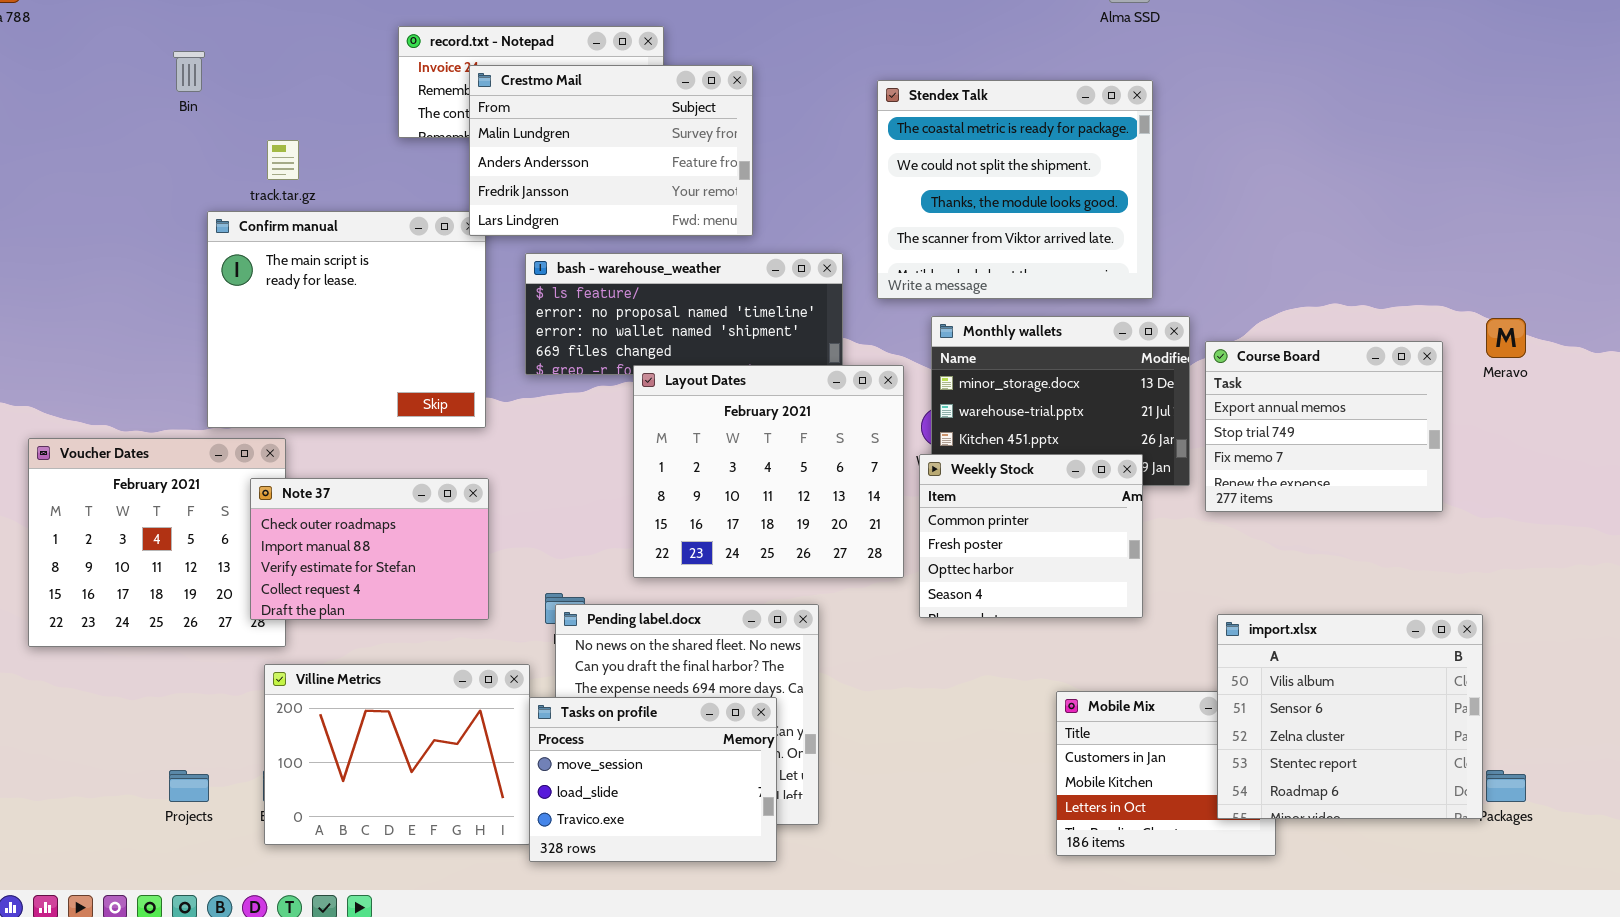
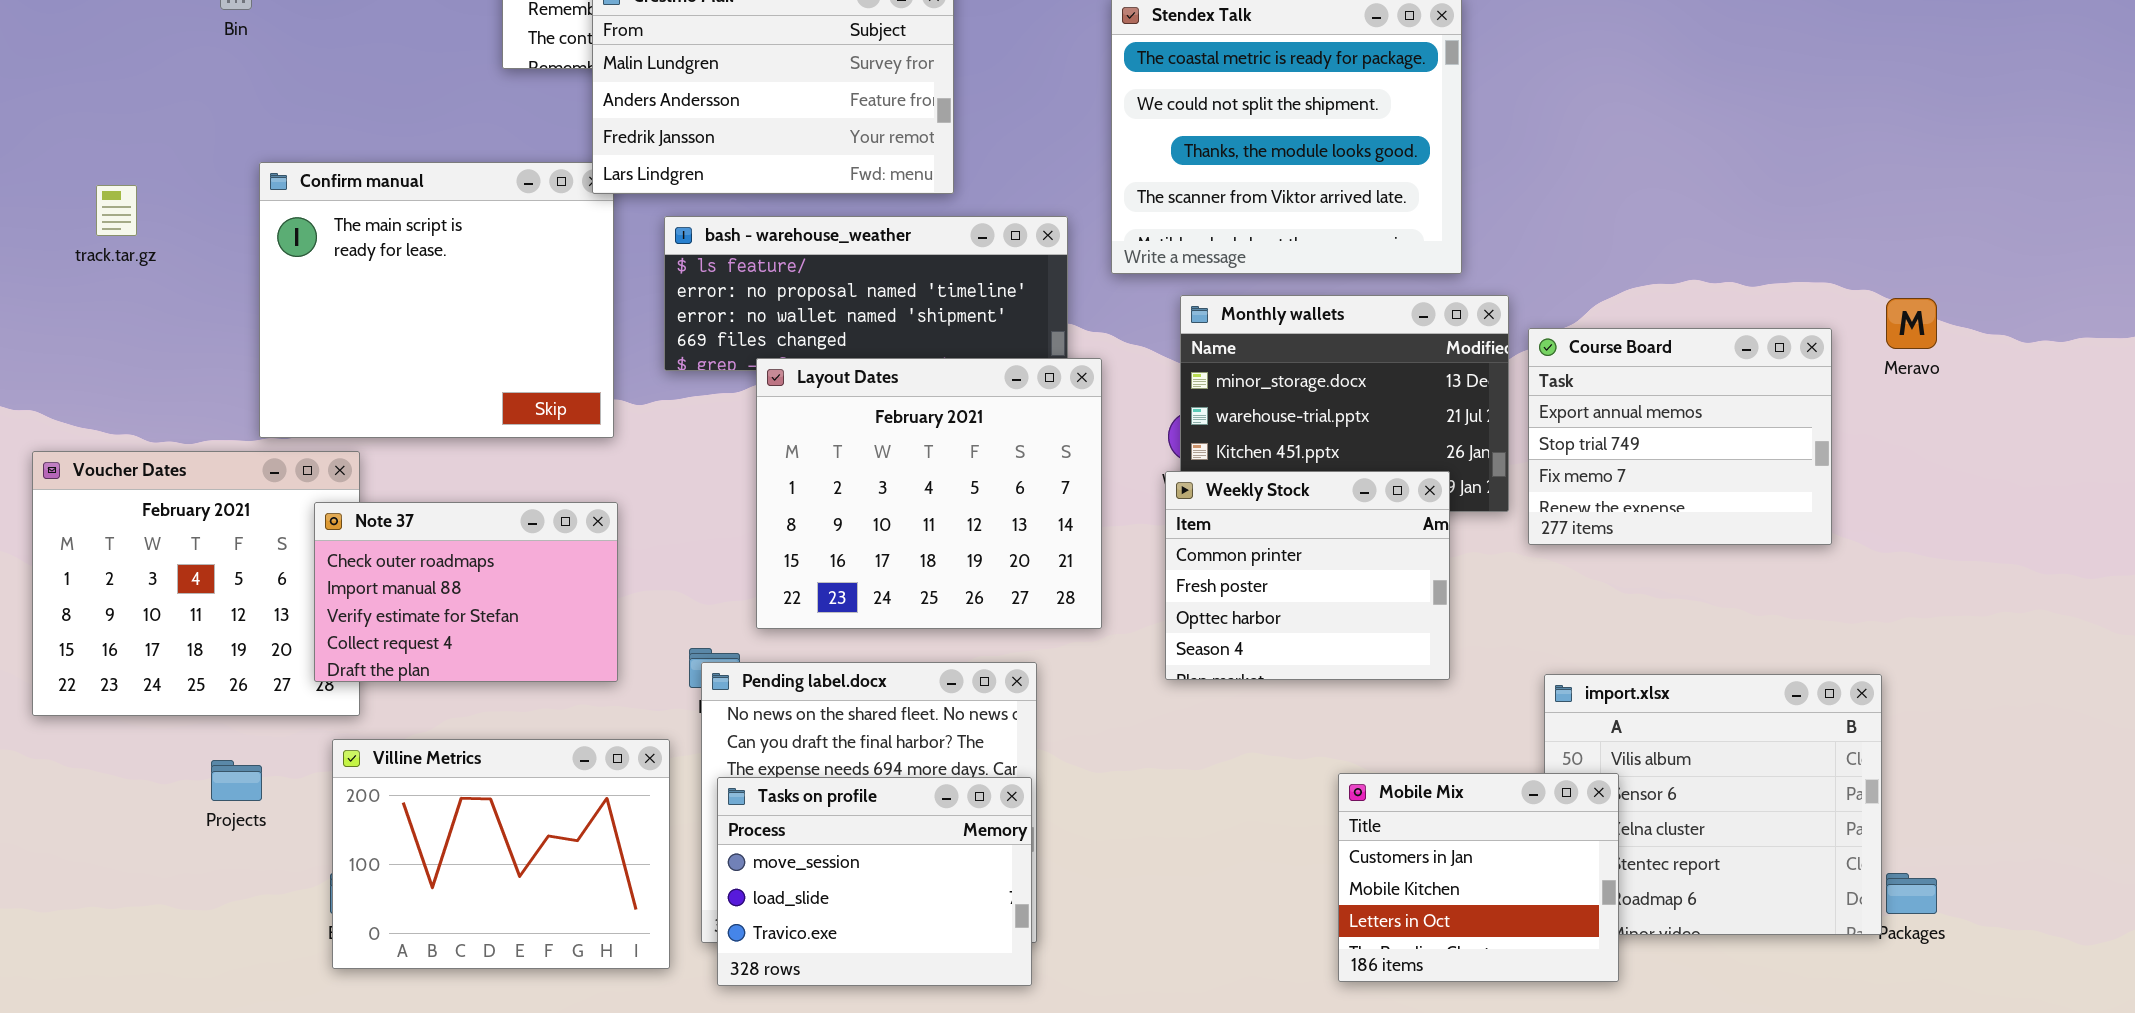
track.tar.gz: [267,140,299,180] -> [96,185,137,236], moved
Layout Dates: [633,365,904,578] -> [756,358,1102,629], moved
Mobile Mix: [1056,691,1276,856] -> [1338,773,1619,982], raised
Tasks on profile: [529,697,777,862] -> [717,777,1032,986], moved
Projects: [169,770,209,802] -> [211,760,262,801], moved

